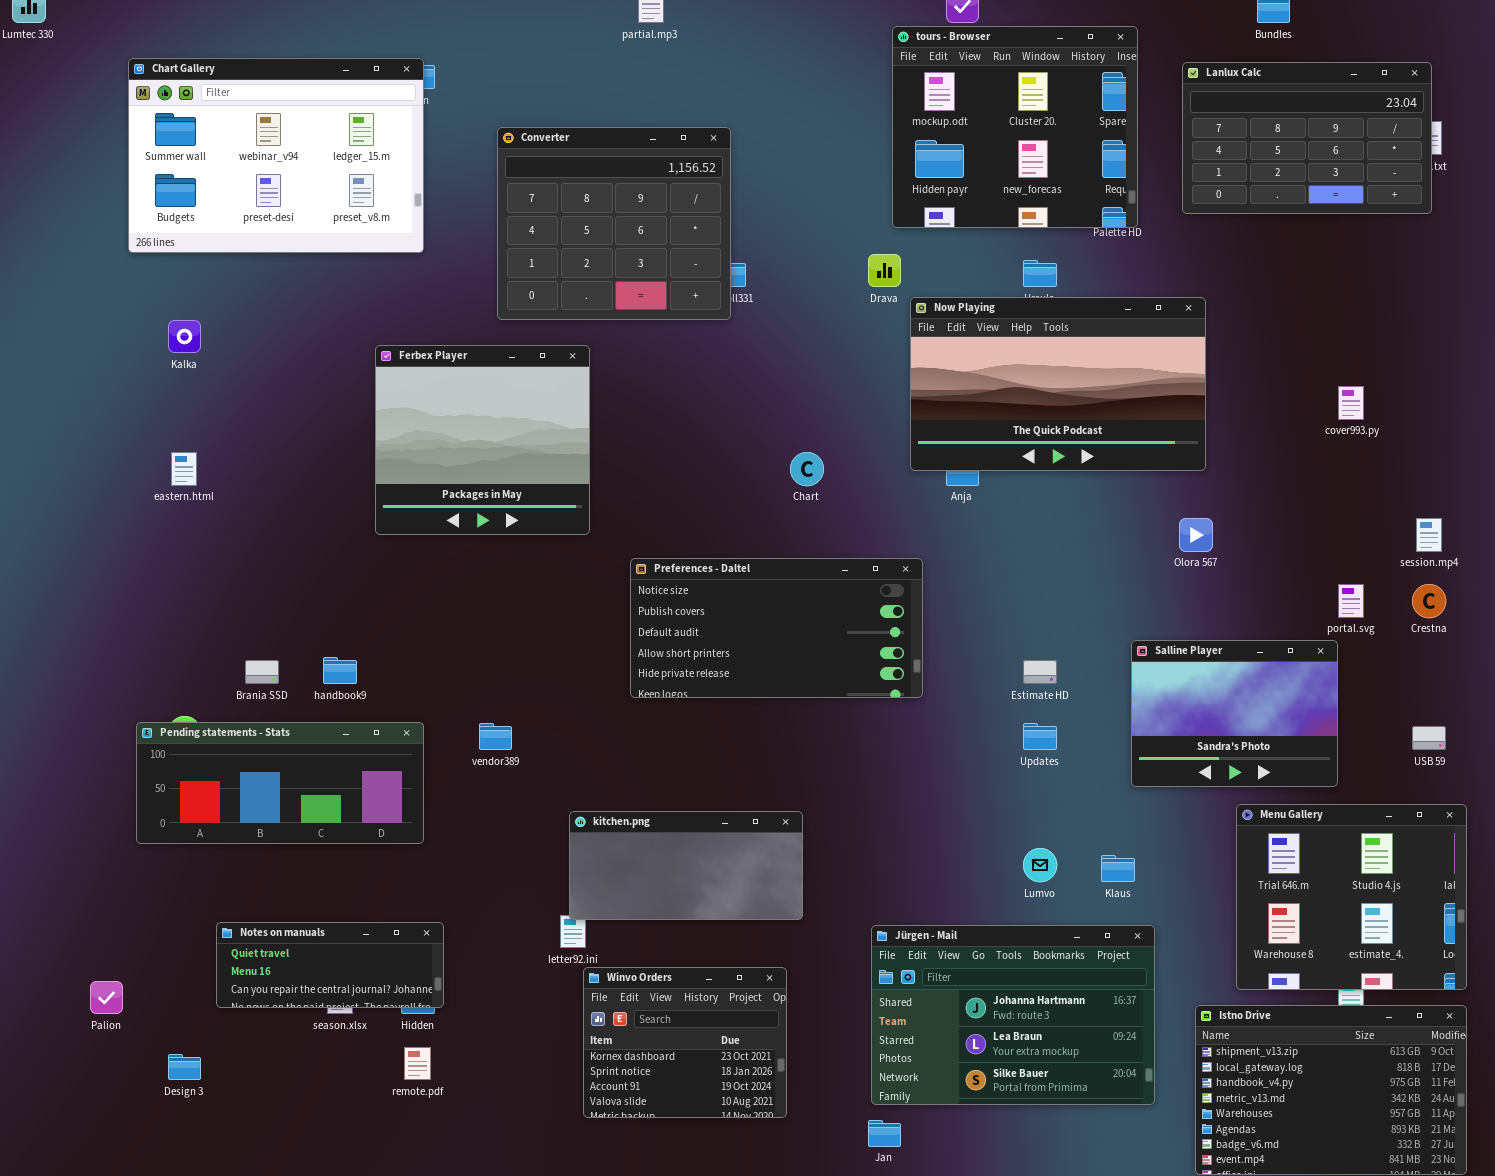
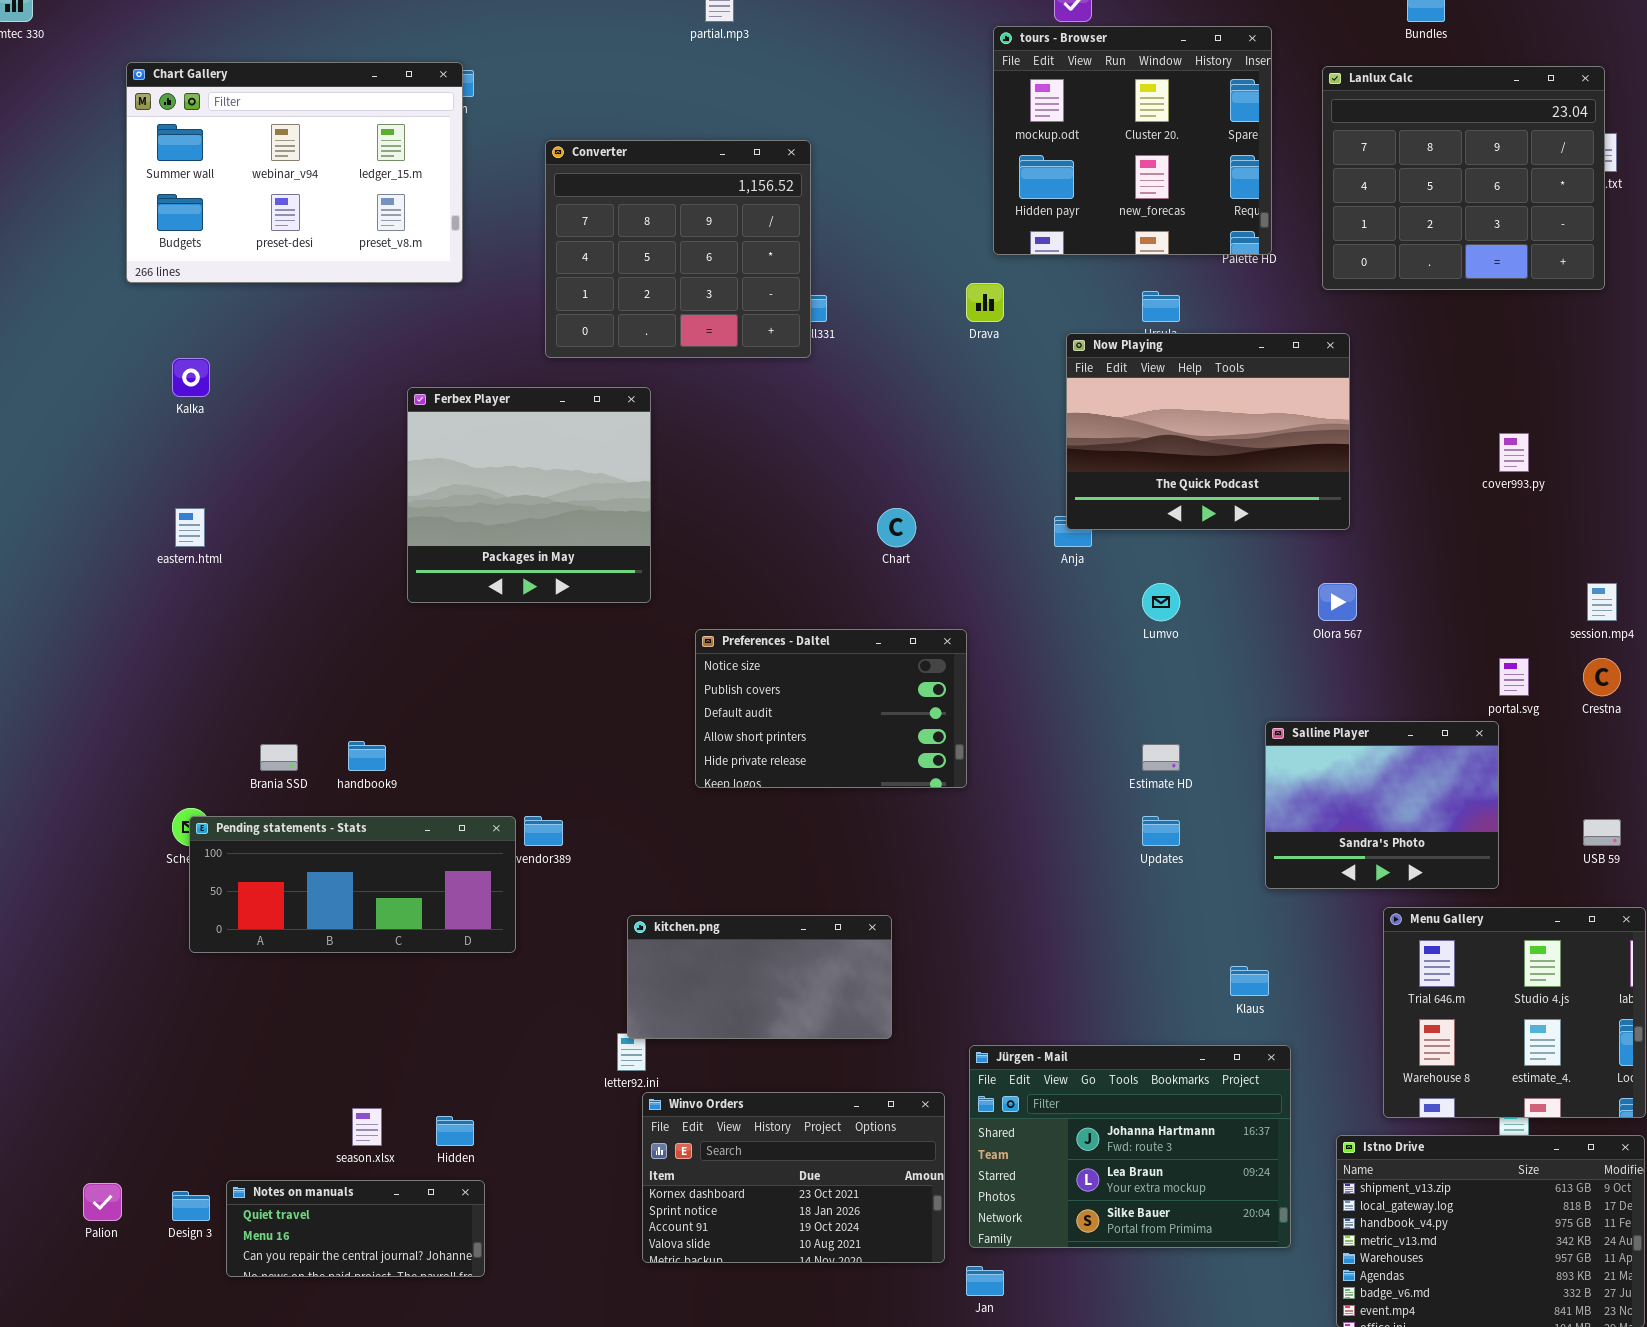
Lanlux Calc: [1182,62,1432,214] -> [1322,66,1605,290], resized
Now Playing: [910,297,1206,471] -> [1066,333,1350,530], resized
Preferences - Daltel: [630,558,923,698] -> [695,629,967,788], resized
Pending statements - Stats: [136,722,424,844] -> [189,816,516,953], moved
Lumvo: [1023,848,1057,882] -> [1142,583,1180,621], moved
Notes on manuals: [216,922,444,1008] -> [226,1180,485,1277], moved
Winvo Orders: [583,967,787,1118] -> [642,1092,945,1263], resized
Palion: [90,981,123,1014] -> [83,1183,122,1221], moved

